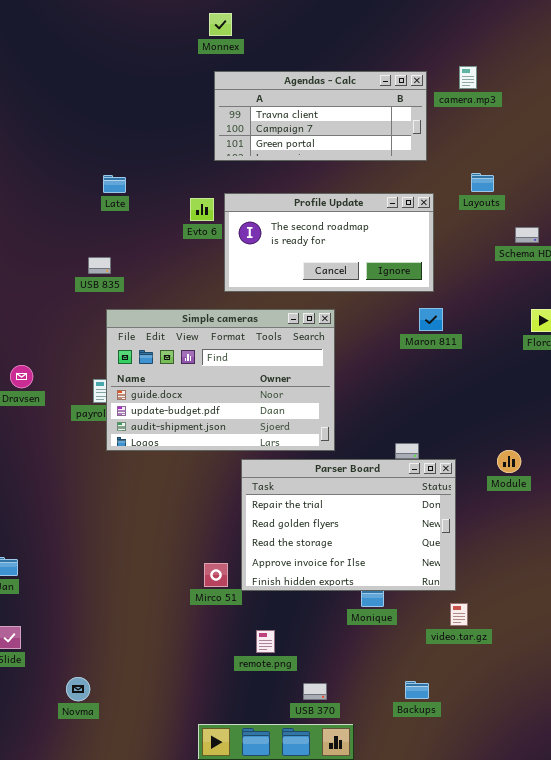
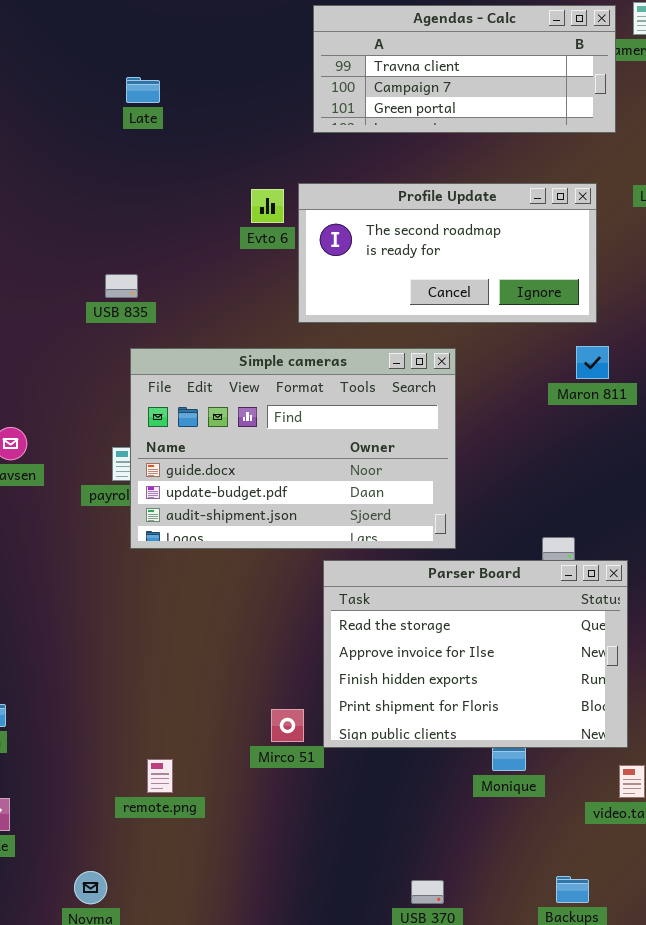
Agendas - Calc: [214,71,427,161] -> [313,5,616,133], moved
Late: [103,175,126,193] -> [126,77,160,103], moved
Parser Board: [241,459,456,591] -> [323,560,628,748], scrolled down 2 rows
remote.png: [256,630,275,653] -> [147,759,173,793], moved

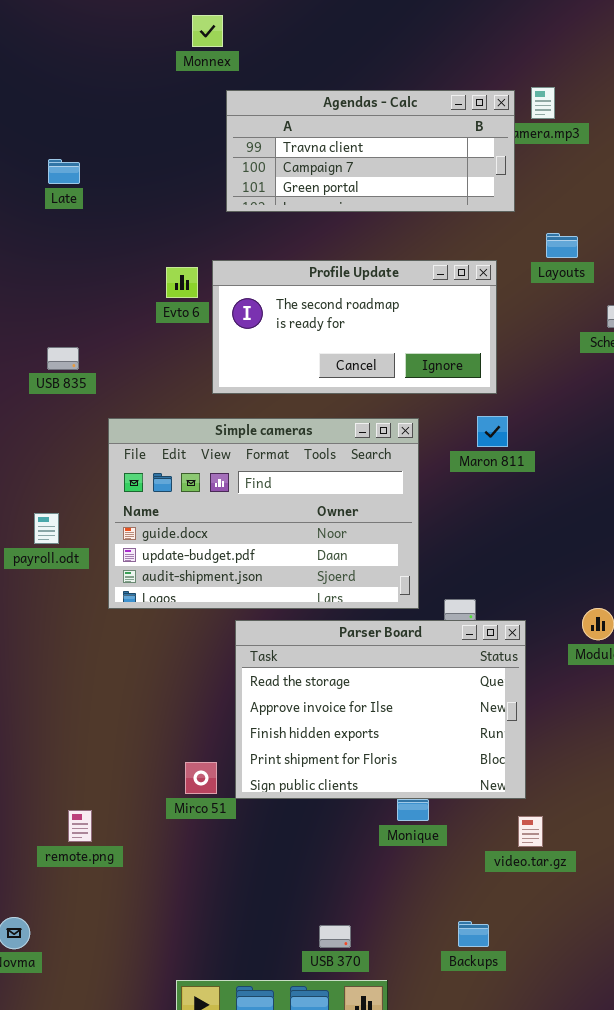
USB 835: [105,274,138,298] -> [47,347,79,370], moved
Simple cameras: [130,348,456,549] -> [108,418,419,609], moved

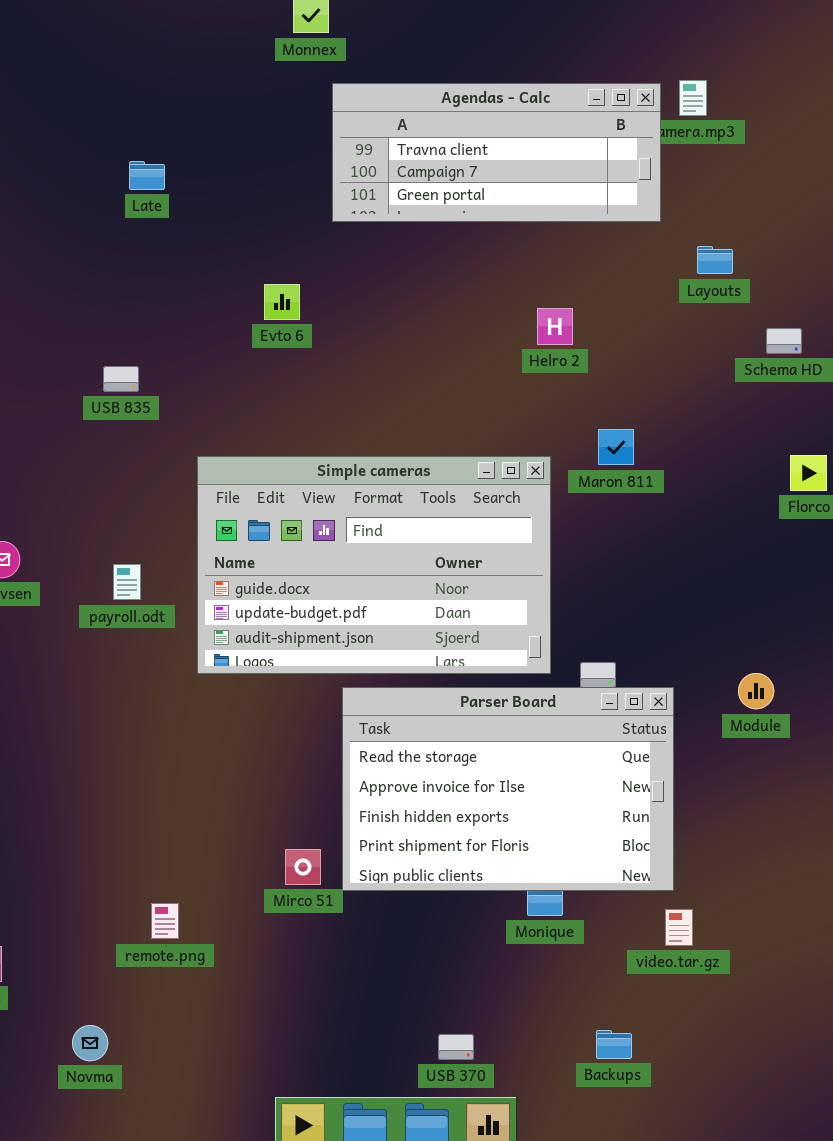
Profile Update: [212,260,497,394] -> none, closed
USB 835: [47,347,79,370] -> [103,366,139,392], moved
Maron 811: [477,416,508,447] -> [598,429,634,465], moved

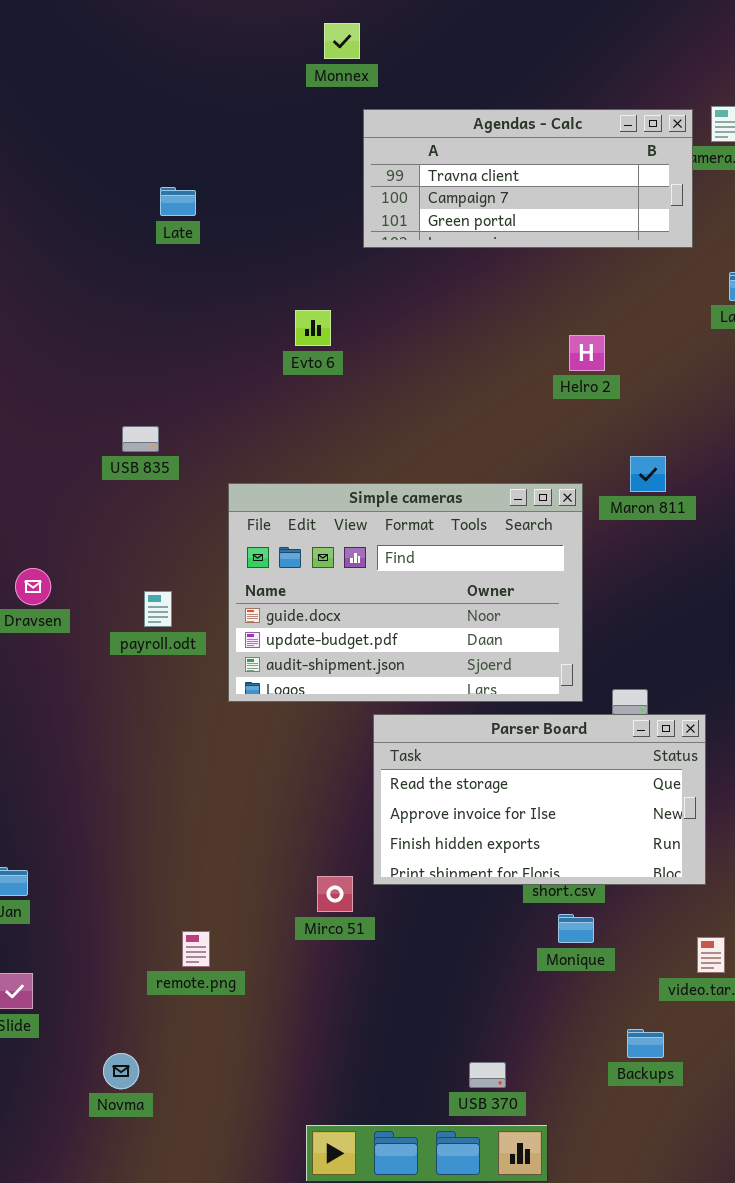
USB 835: [103,366,139,392] -> [122,426,159,452], moved
Parser Board: [342,687,674,891] -> [373,714,706,885], resized
Backups: [596,1030,632,1059] -> [627,1029,664,1058], moved

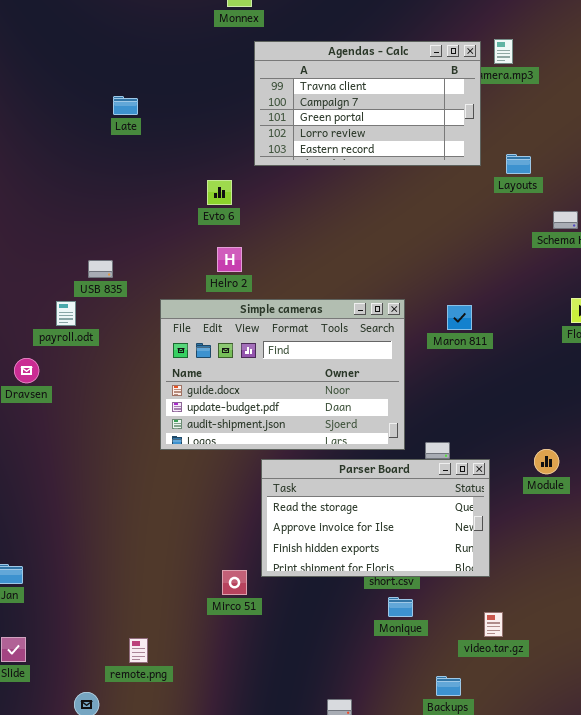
Agendas - Calc: [363,109,693,248] -> [254,41,481,166], resized
Helro 2: [569,335,605,371] -> [217,247,242,272], moved
Maron 811: [630,456,666,492] -> [447,305,472,330], moved
payroll.odt: [144,591,172,627] -> [56,301,76,326], moved
remote.png: [182,931,210,967] -> [129,638,148,663], moved

